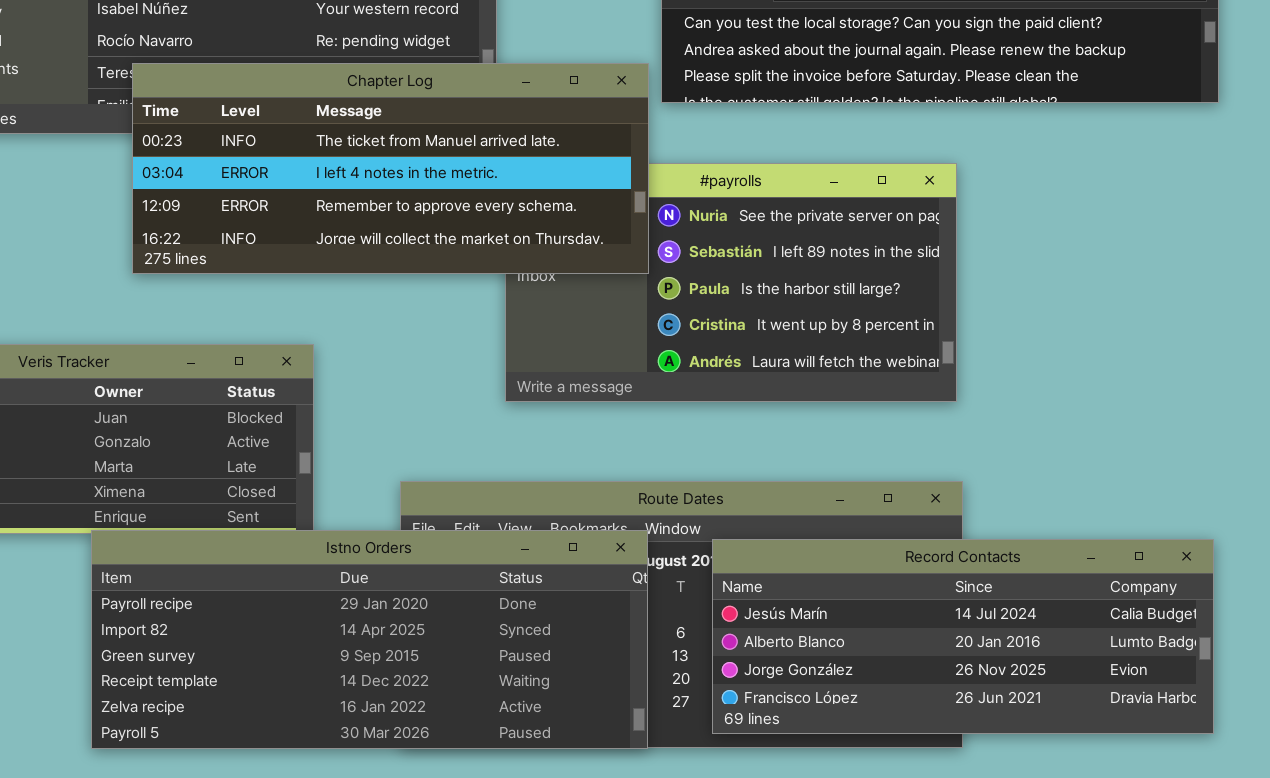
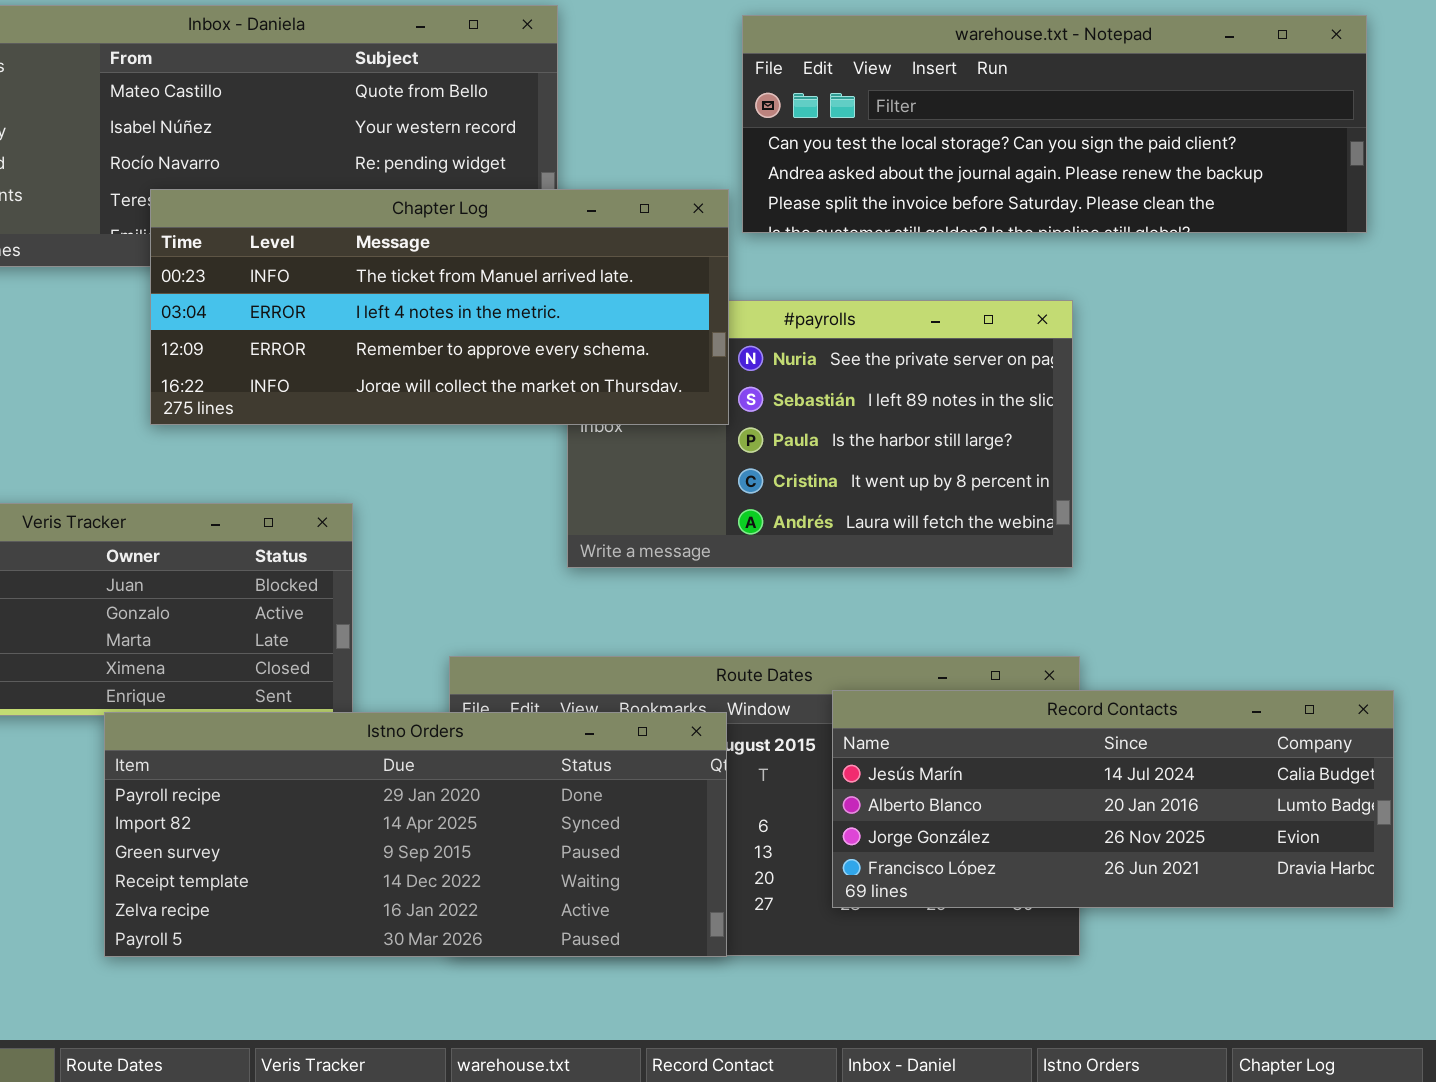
Record Contacts: [712,539,1214,734] -> [832,690,1394,908], moved

